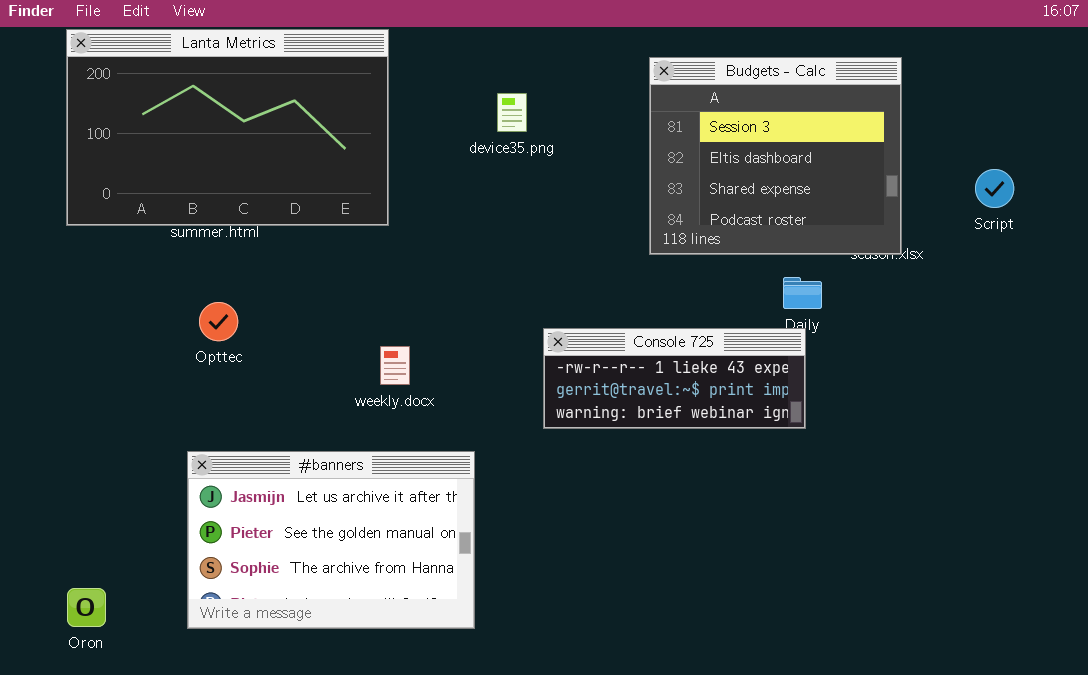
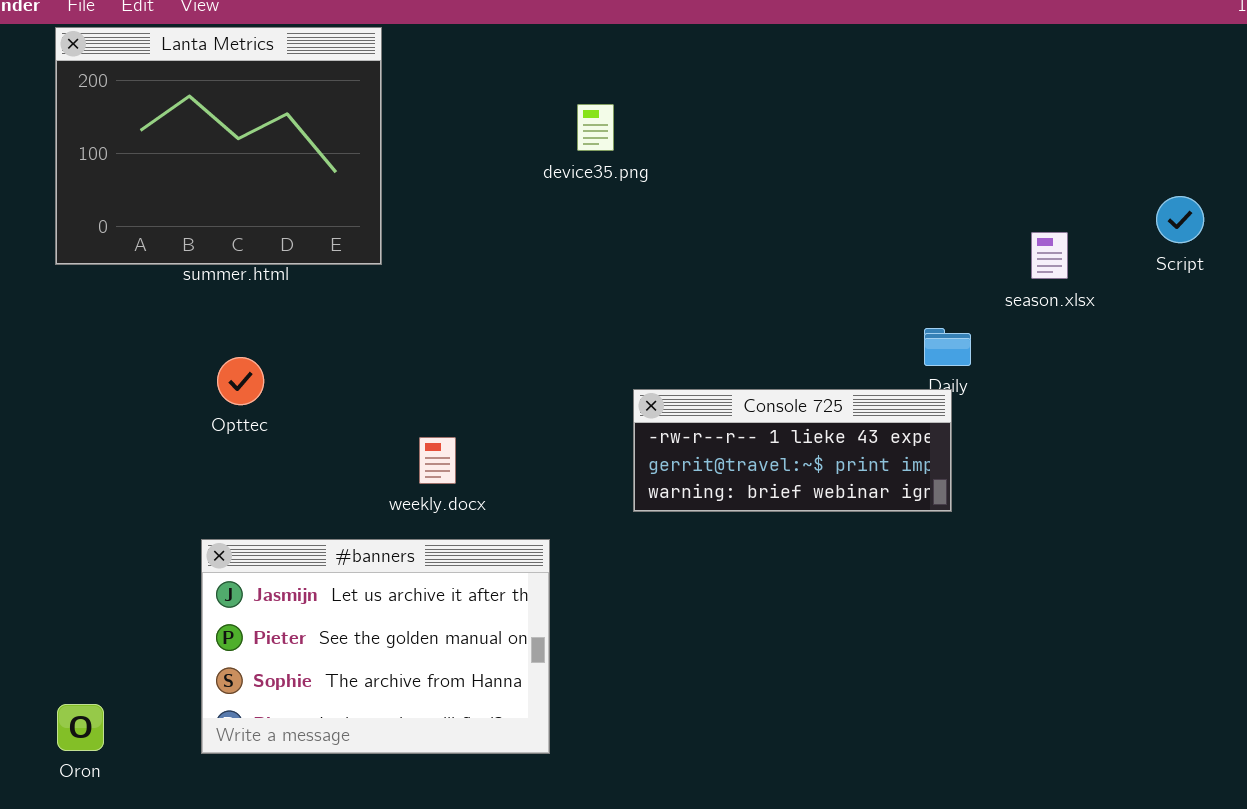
Lanta Metrics: [66,29,389,226] -> [55,27,382,265], resized
Budgets - Calc: [649,57,902,255] -> none, closed
weekly.docx: [380,346,410,385] -> [419,437,456,484], moved

